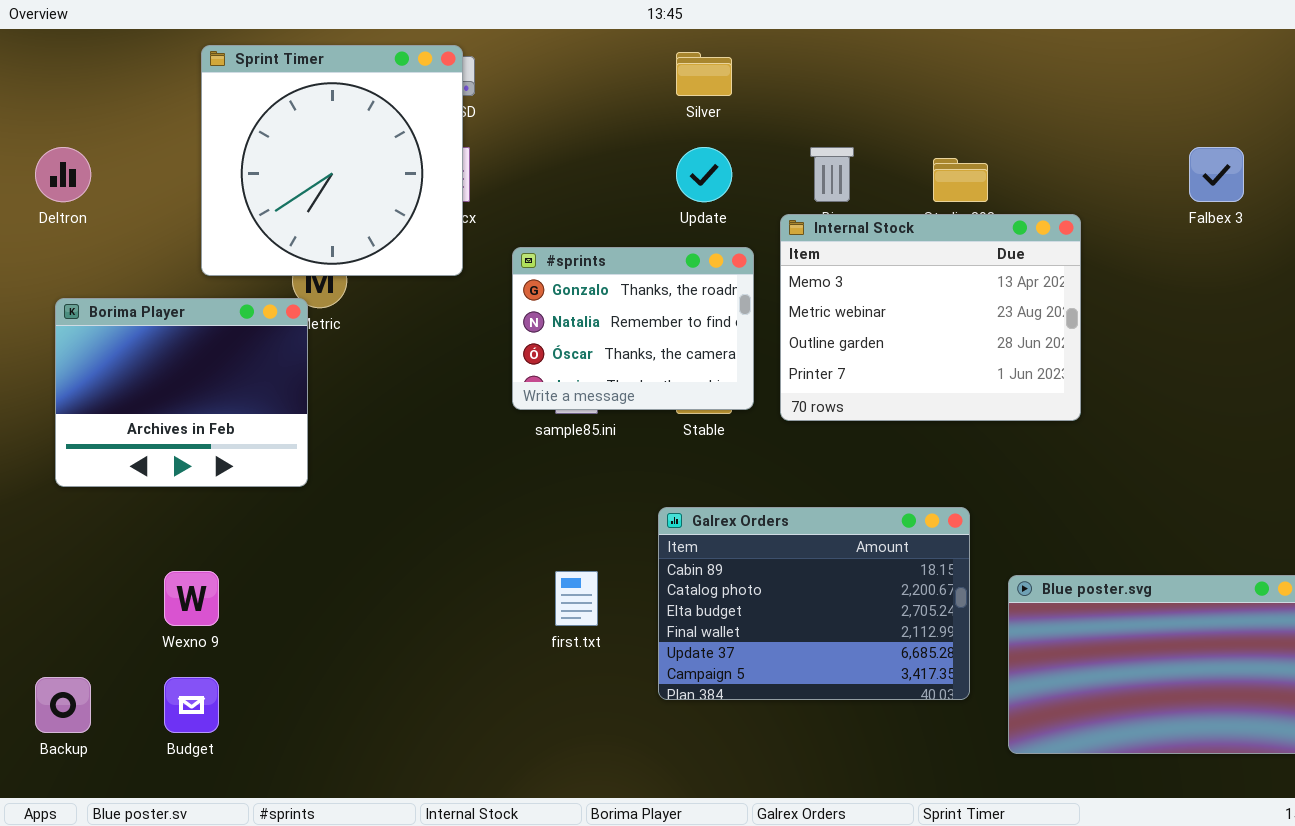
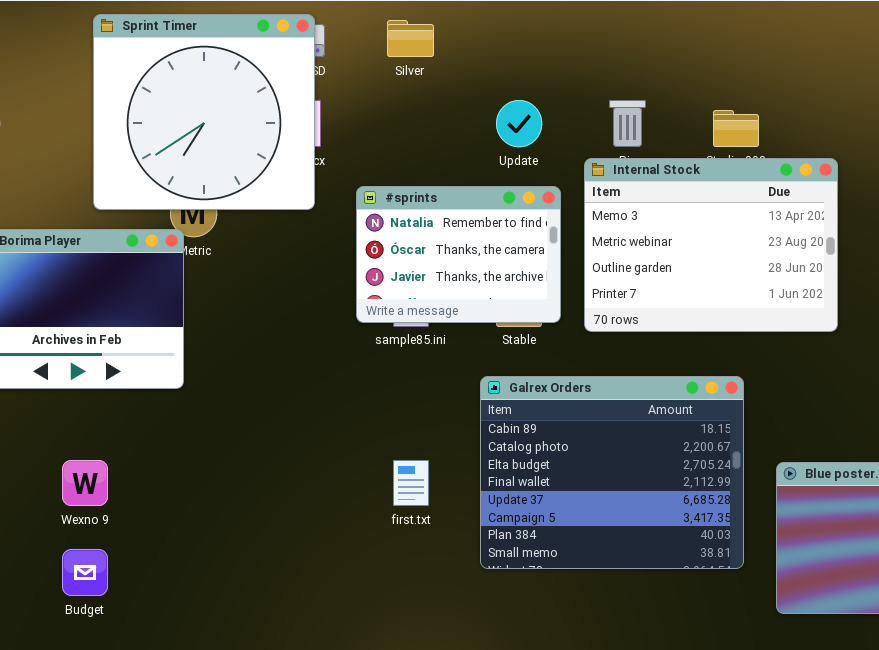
Silver: [676,52,732,96] -> [387,20,434,57], moved
#sprints: [512,247,754,410] -> [356,186,561,323], scrolled down 1 row
Galrex Orders: [658,507,970,700] -> [480,376,744,569], resized

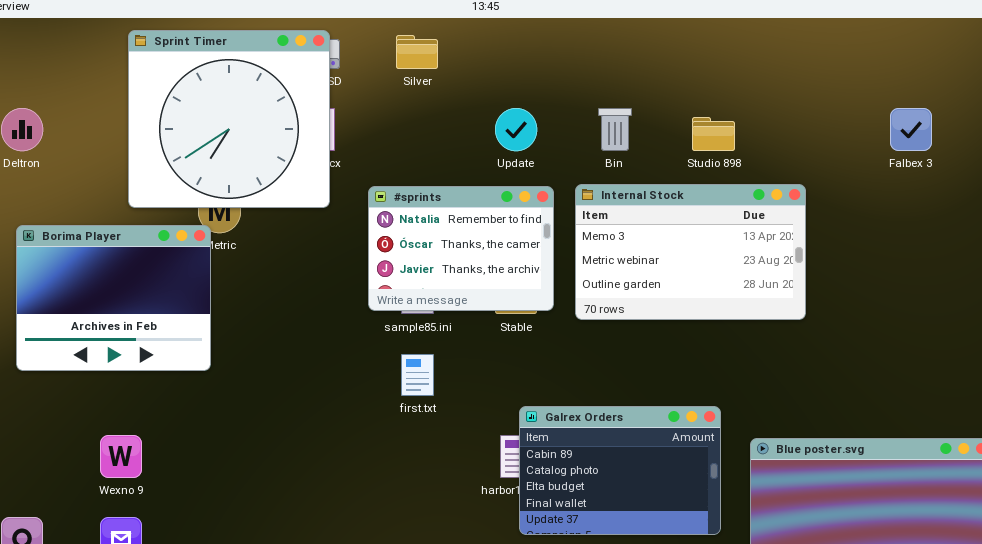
Internal Stock: [584,158,838,332] -> [575,184,806,320], resized
Galrex Orders: [480,376,744,569] -> [519,406,721,535], resized
first.txt: [393,460,429,506] -> [401,354,434,396], moved

